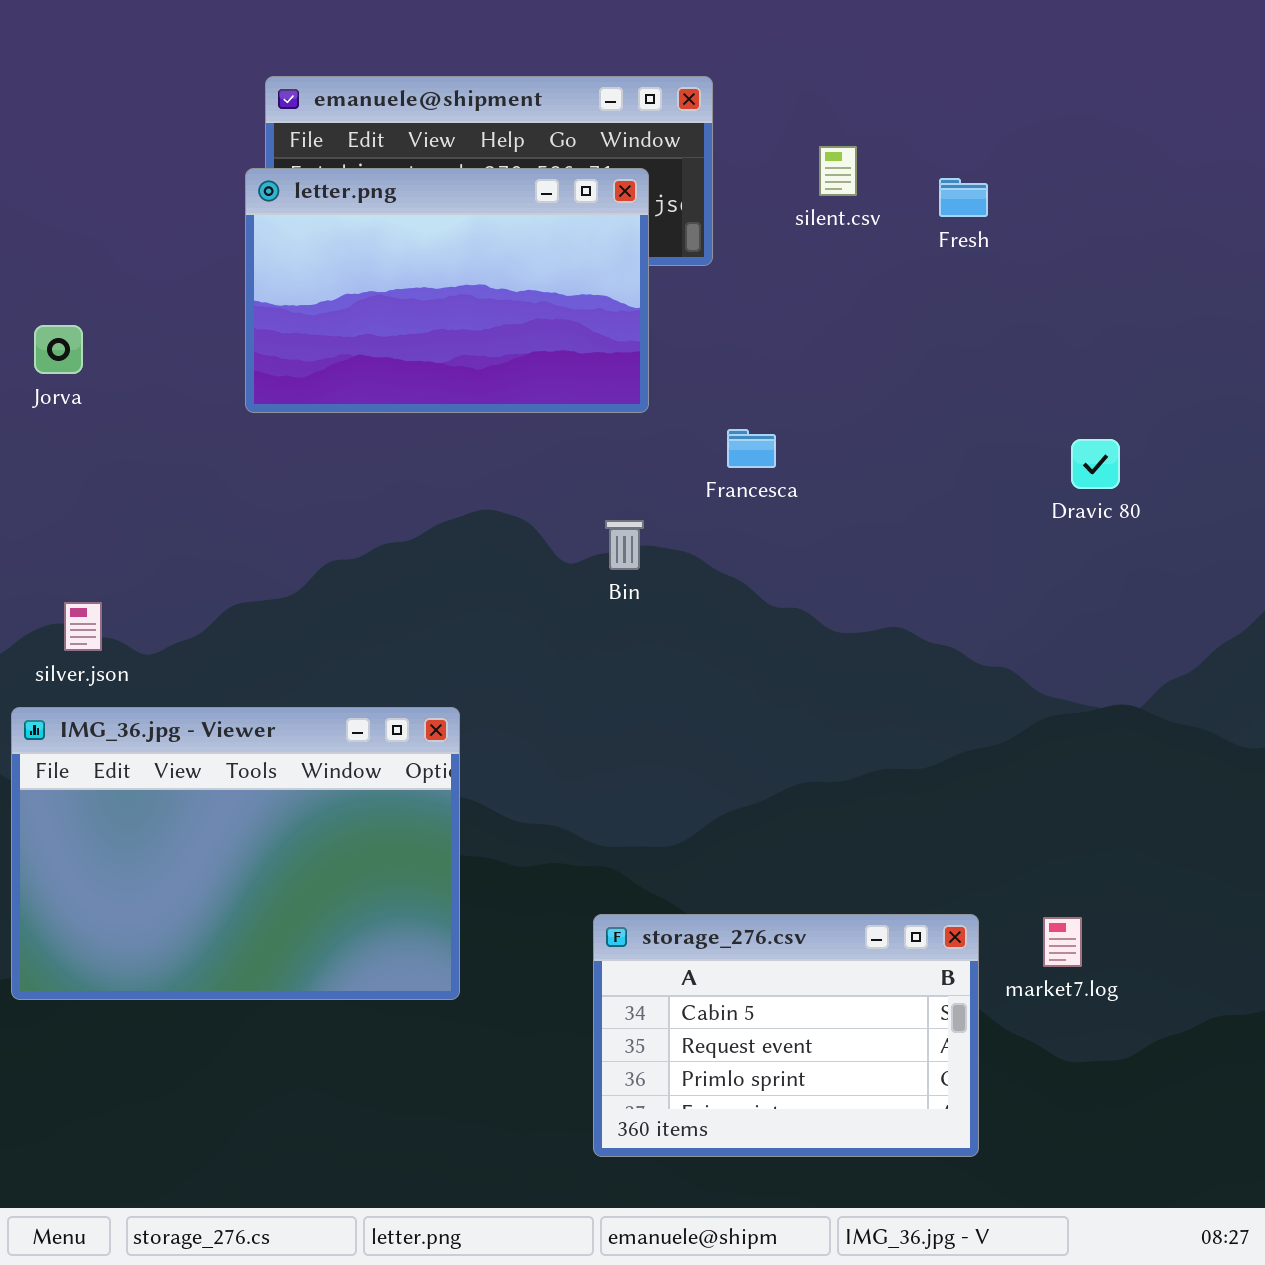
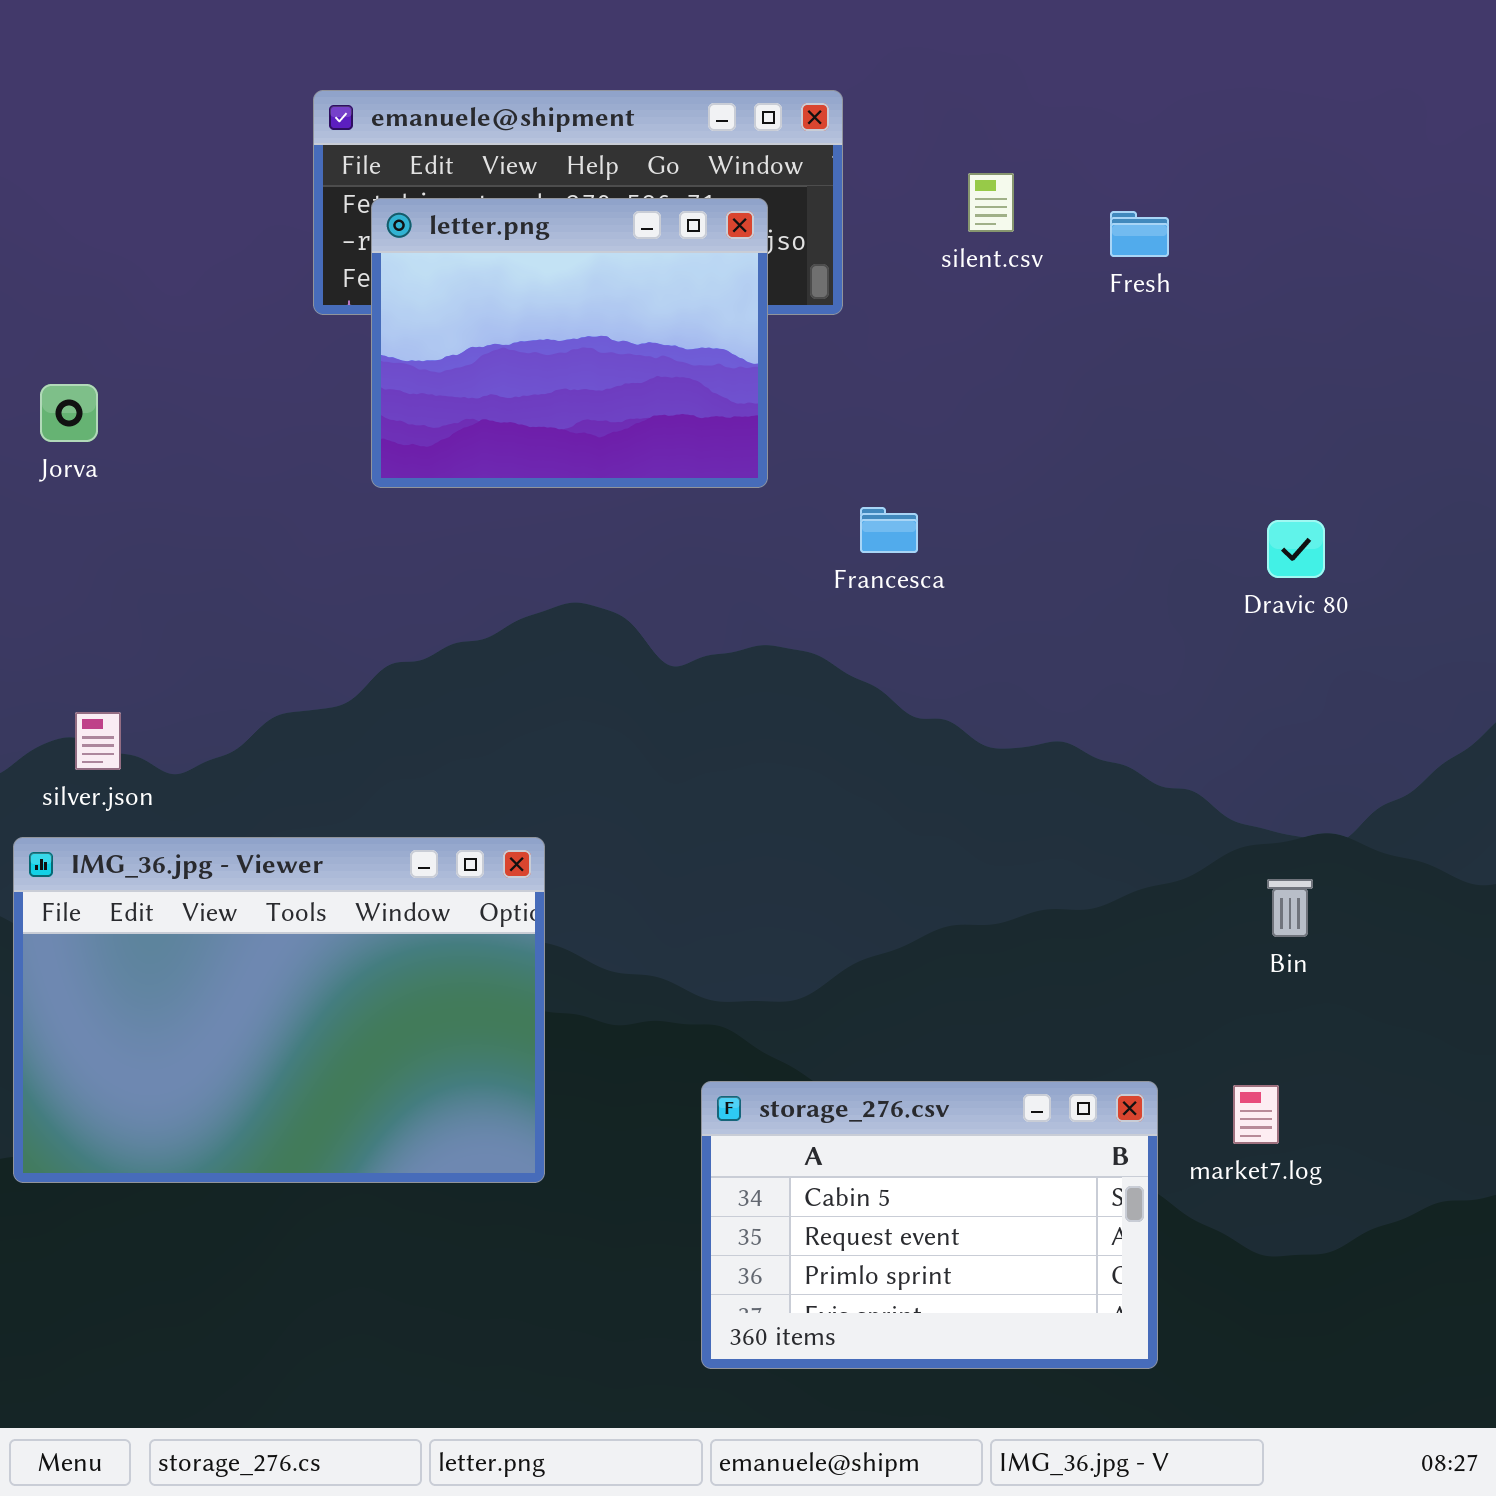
letter.png: [245,168,649,413] -> [371,198,768,488], resized
Bin: [605,520,644,570] -> [1267,879,1313,937], moved

